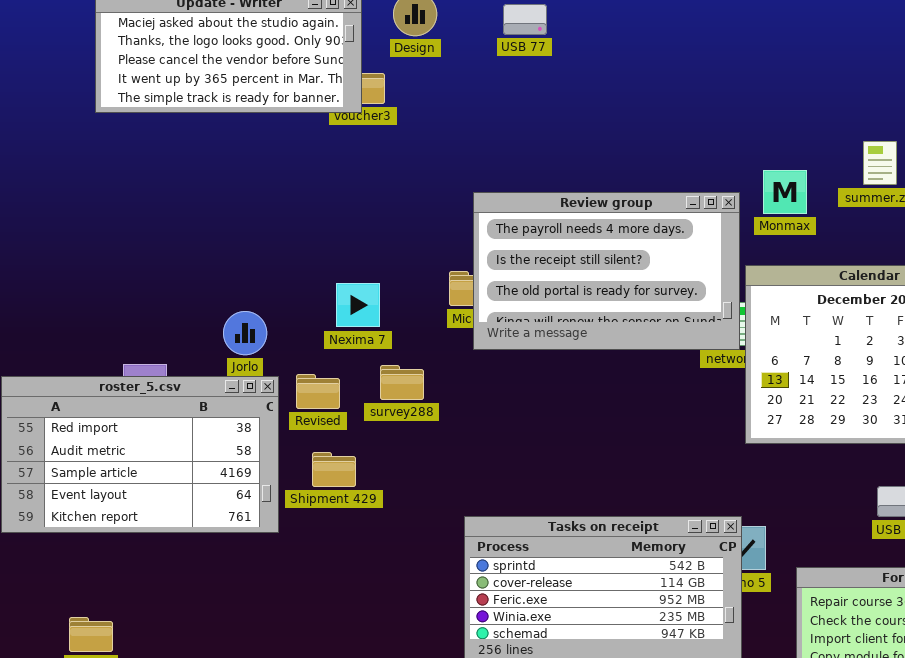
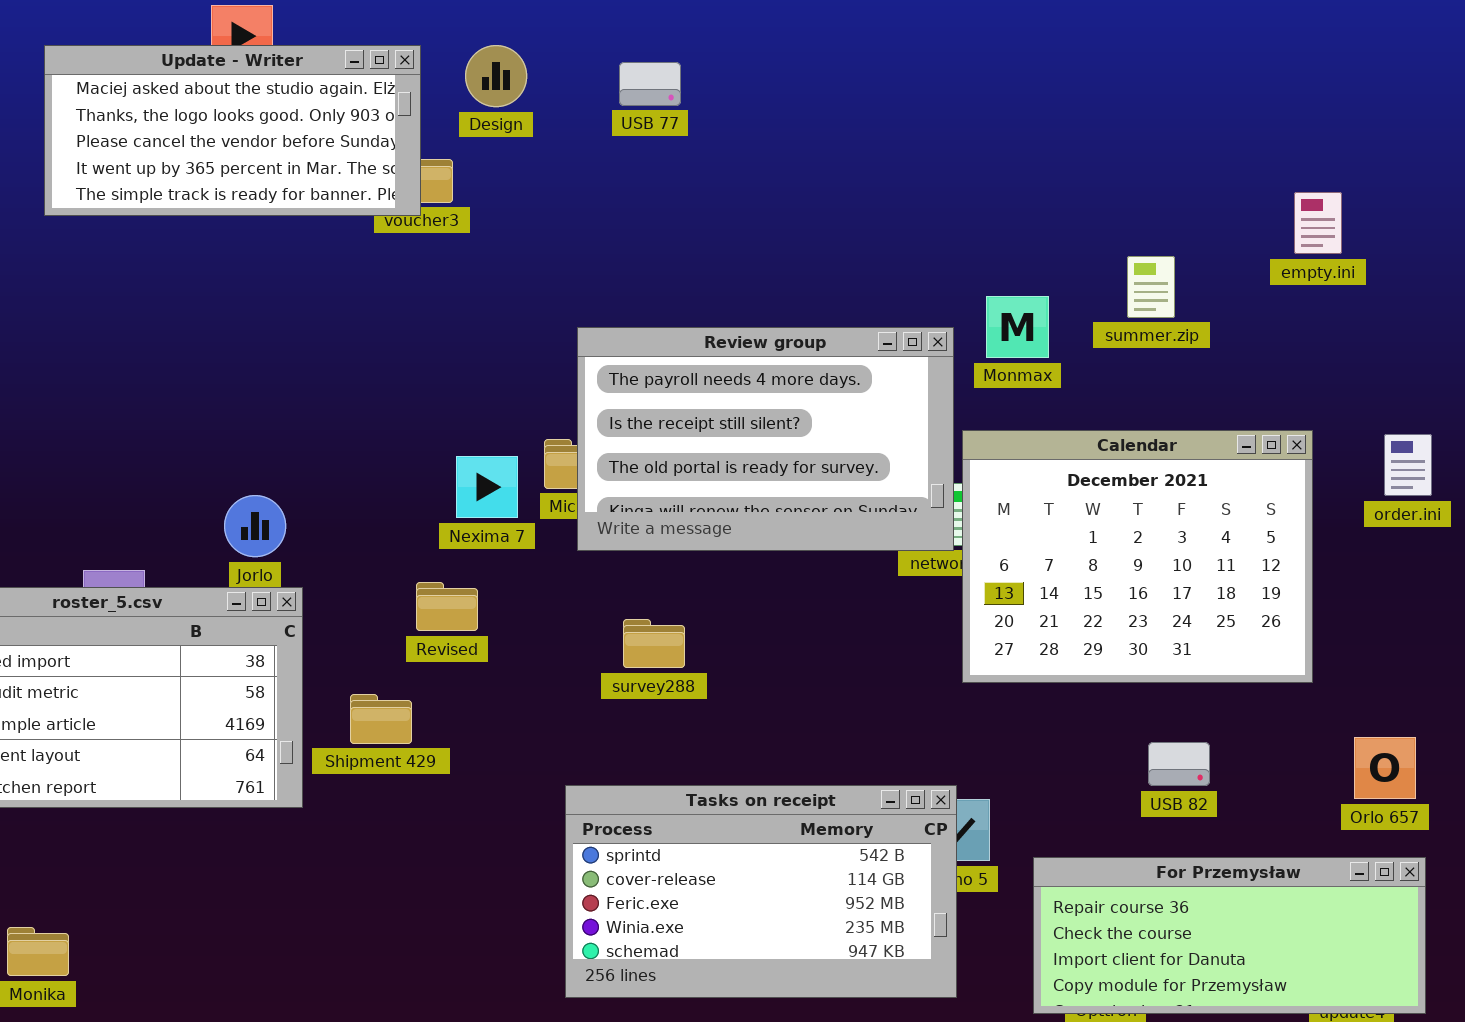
Nexima 7: [336,283,380,327] -> [456,456,518,518], moved
survey288: [380,365,424,400] -> [623,619,685,668], moved
Revised: [296,374,340,409] -> [416,582,478,631], moved

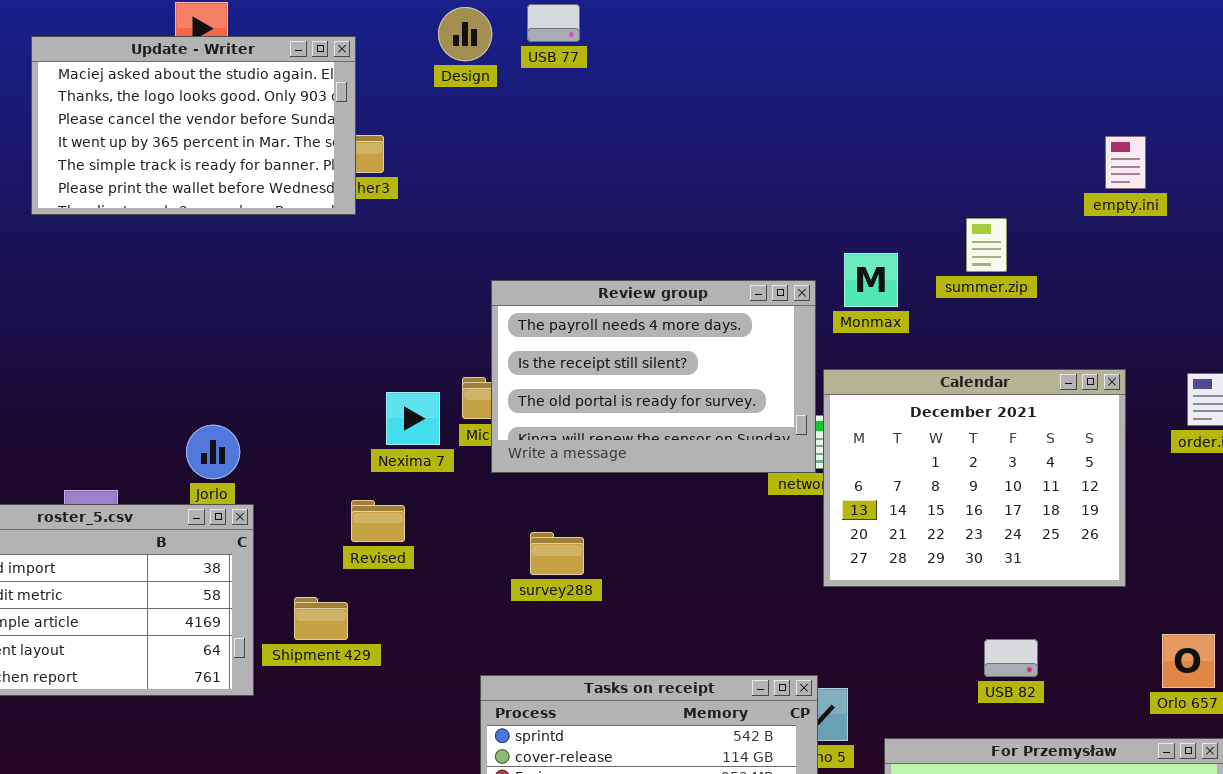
Update - Writer: [44,45,421,216] -> [31,36,356,215], resized
Design: [465,45,527,107] -> [438,7,492,61], moved
USB 77: [619,62,681,106] -> [527,4,580,42], moved
empty.ini: [1294,192,1342,254] -> [1105,136,1146,189], moved

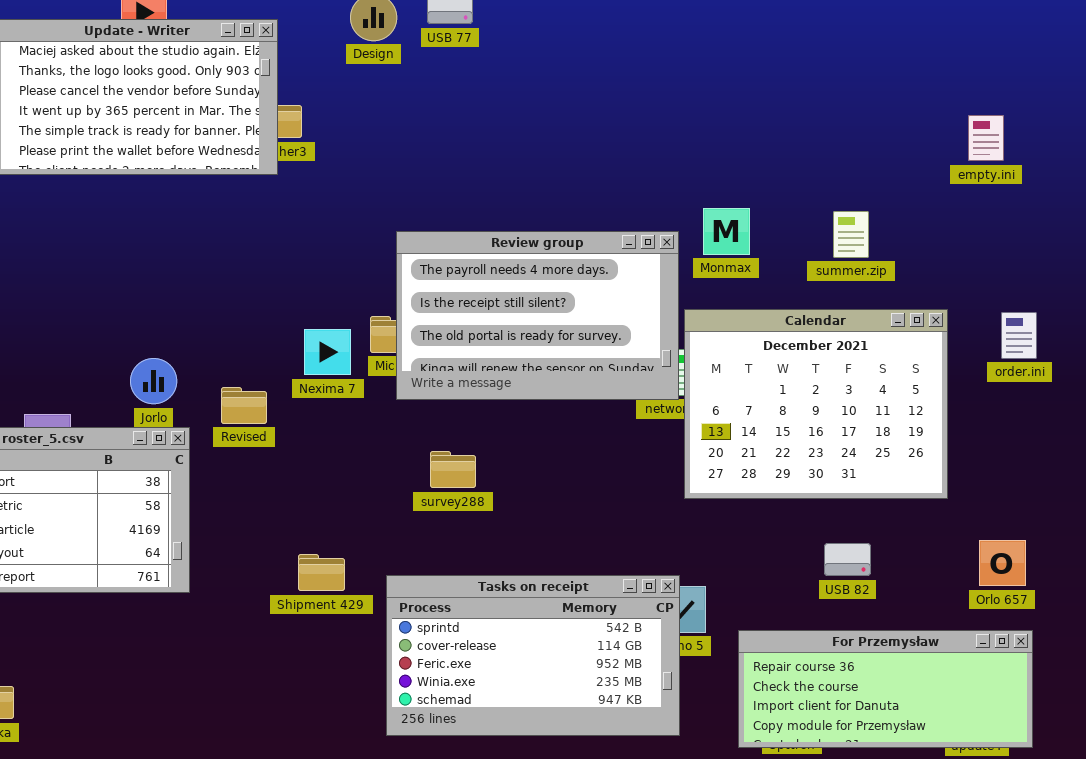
empty.ini: [1105,136,1146,189] -> [968,115,1004,161], moved
summer.zip: [966,218,1007,272] -> [833,211,869,258], moved
Revised: [351,500,405,542] -> [221,387,267,424], moved
Shipment 429: [294,597,348,640] -> [298,554,345,591], moved

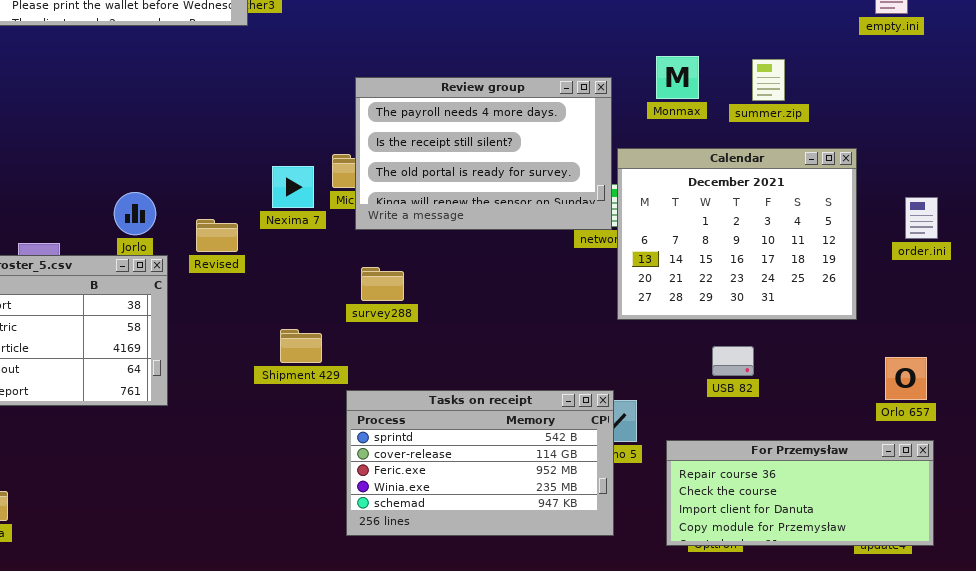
Monmax: [703,208,750,255] -> [656,56,699,99], moved
order.ini: [1001,312,1037,359] -> [905,197,938,239], moved
survey288: [430,451,476,488] -> [361,267,404,301], moved
USB 82: [824,543,871,576] -> [712,346,754,376], moved
Shipment 429: [298,554,345,591] -> [280,329,322,363], moved

